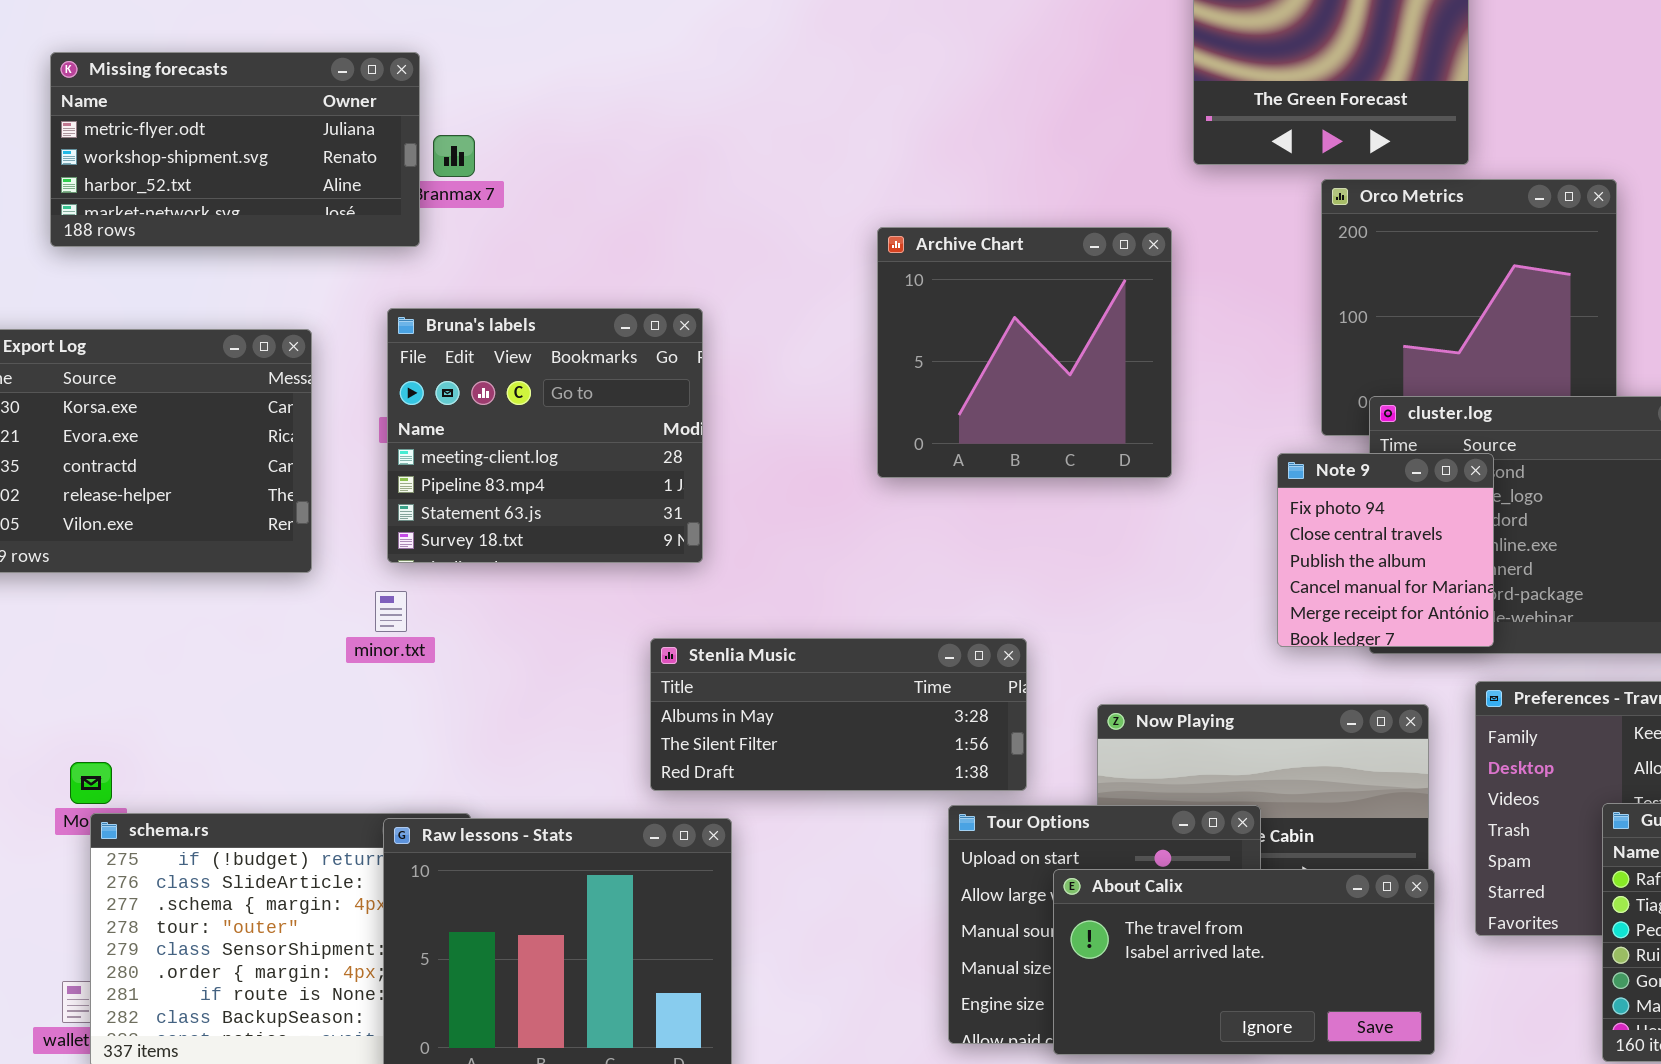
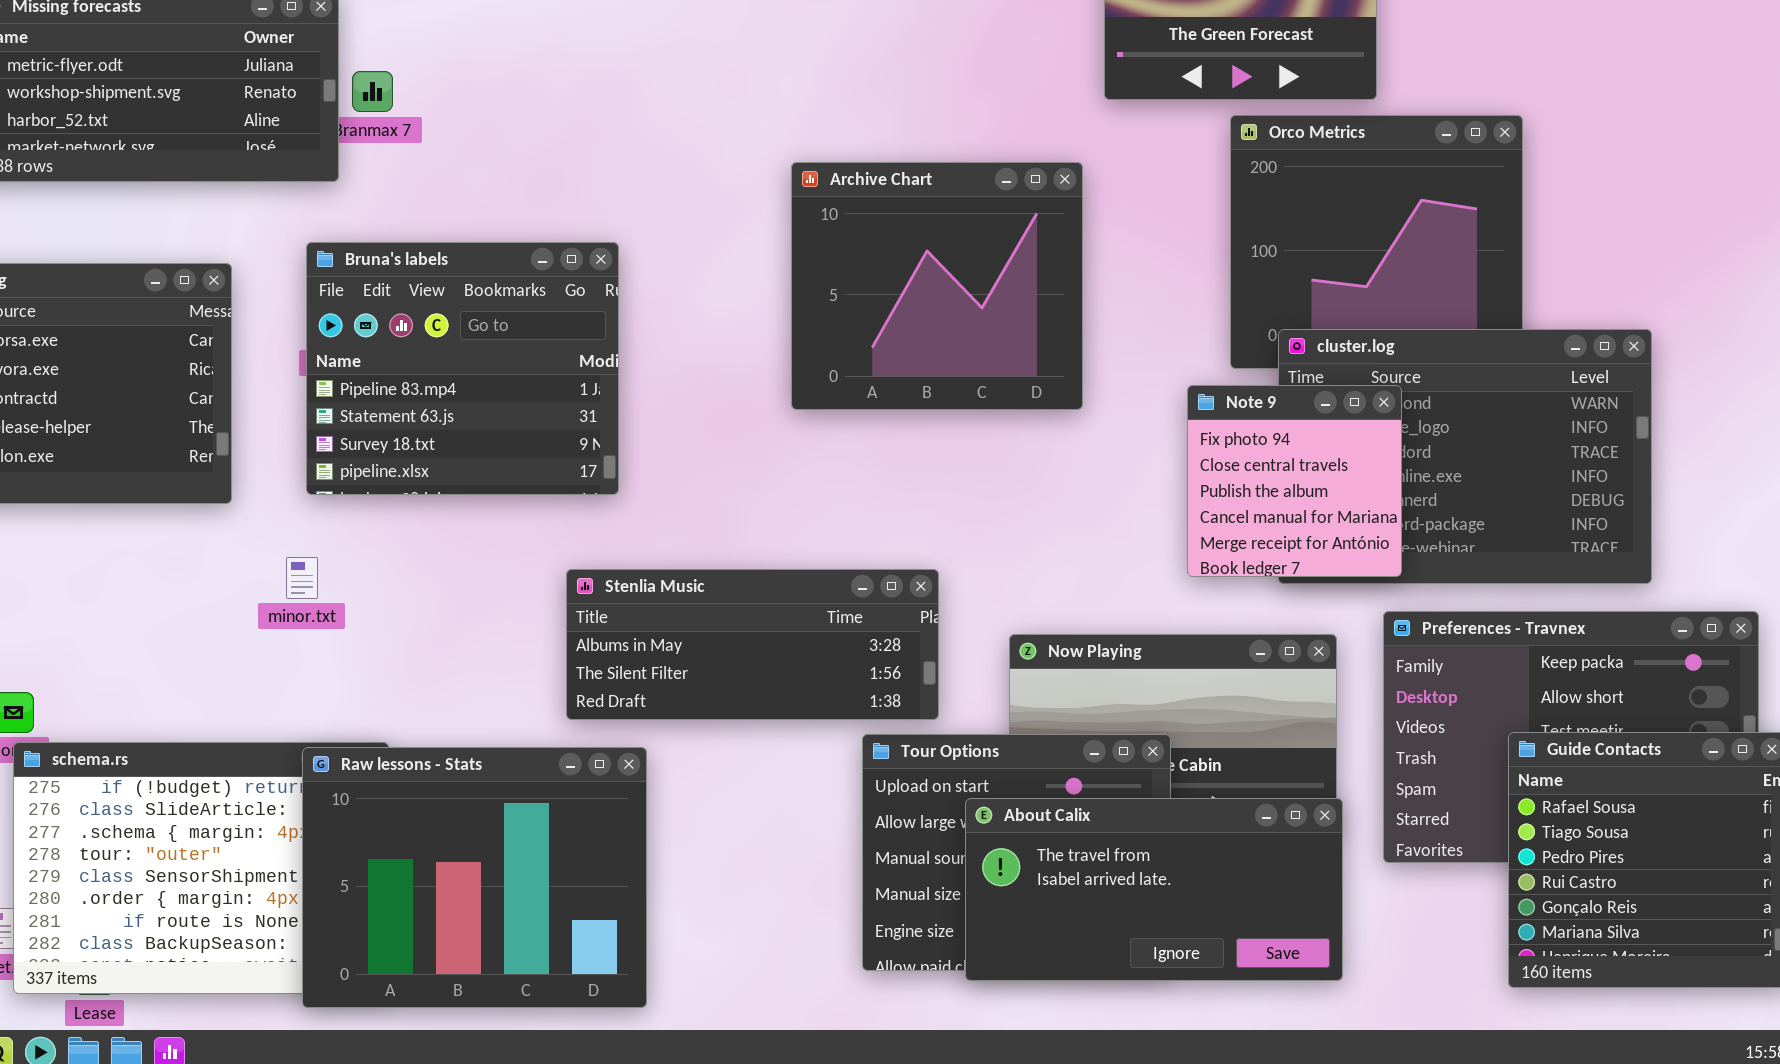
Bruna's labels: [387,308,703,563] -> [306,242,619,495], scrolled down 1 row
minor.txt: [375,591,407,632] -> [286,557,318,599], moved

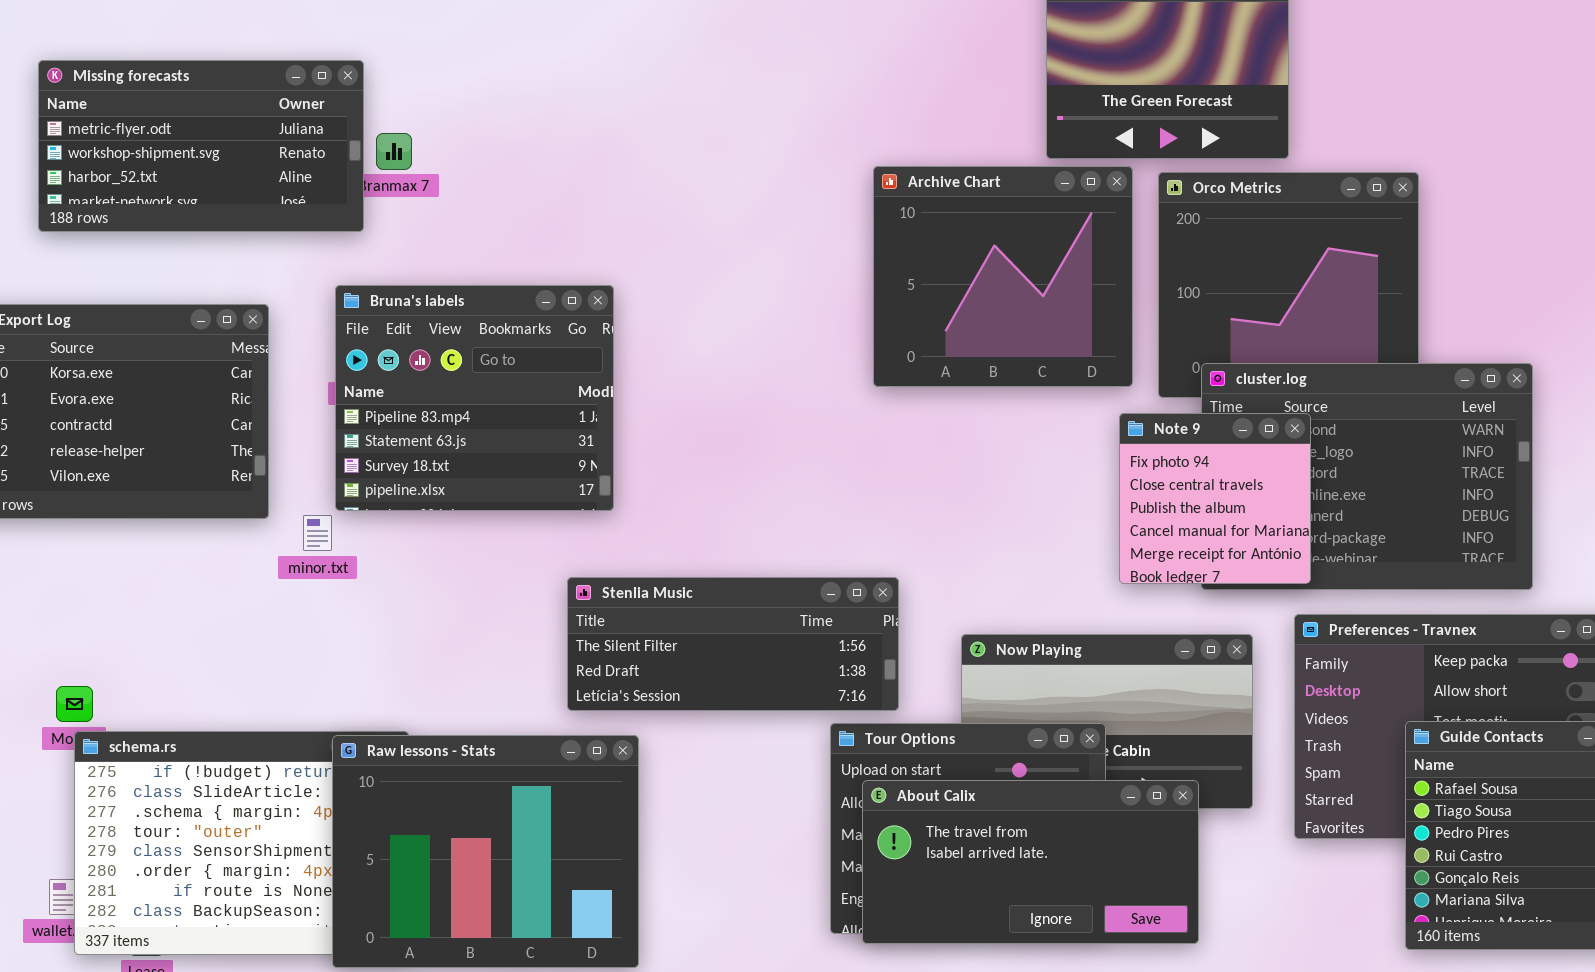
Archive Chart: [791,162,1083,410] -> [873,166,1133,387], moved
minor.txt: [286,557,318,599] -> [303,515,332,551], moved
Stenlia Music: [566,569,939,720] -> [567,577,899,711], scrolled down 1 row
About Calix: [965,798,1343,981] -> [862,780,1199,944], moved

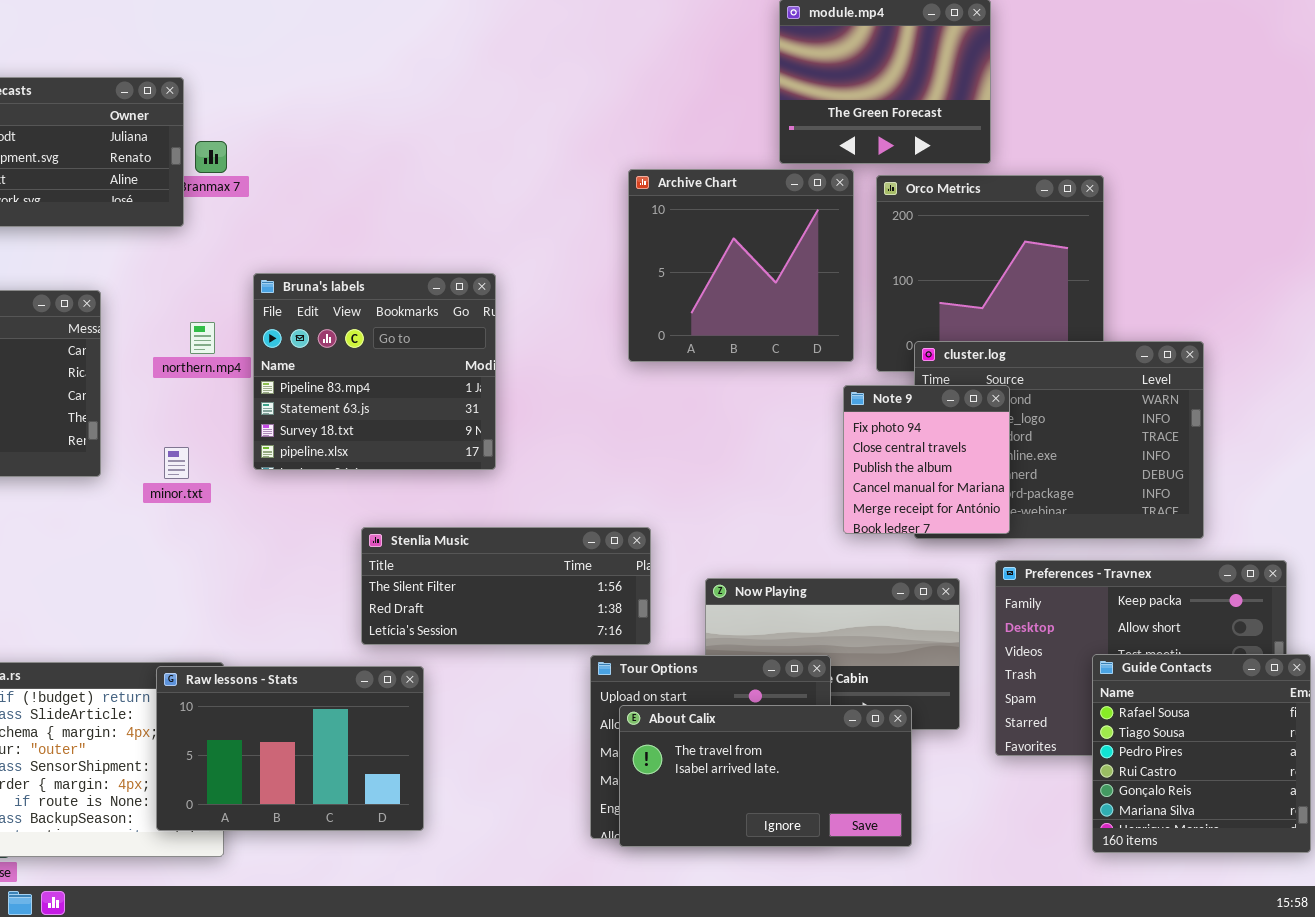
Bruna's labels: [335,285,614,511] -> [253,273,496,470], moved
minor.txt: [303,515,332,551] -> [164,447,189,479], moved
Raw lessons - Stats: [332,735,639,968] -> [156,666,424,831], resized

